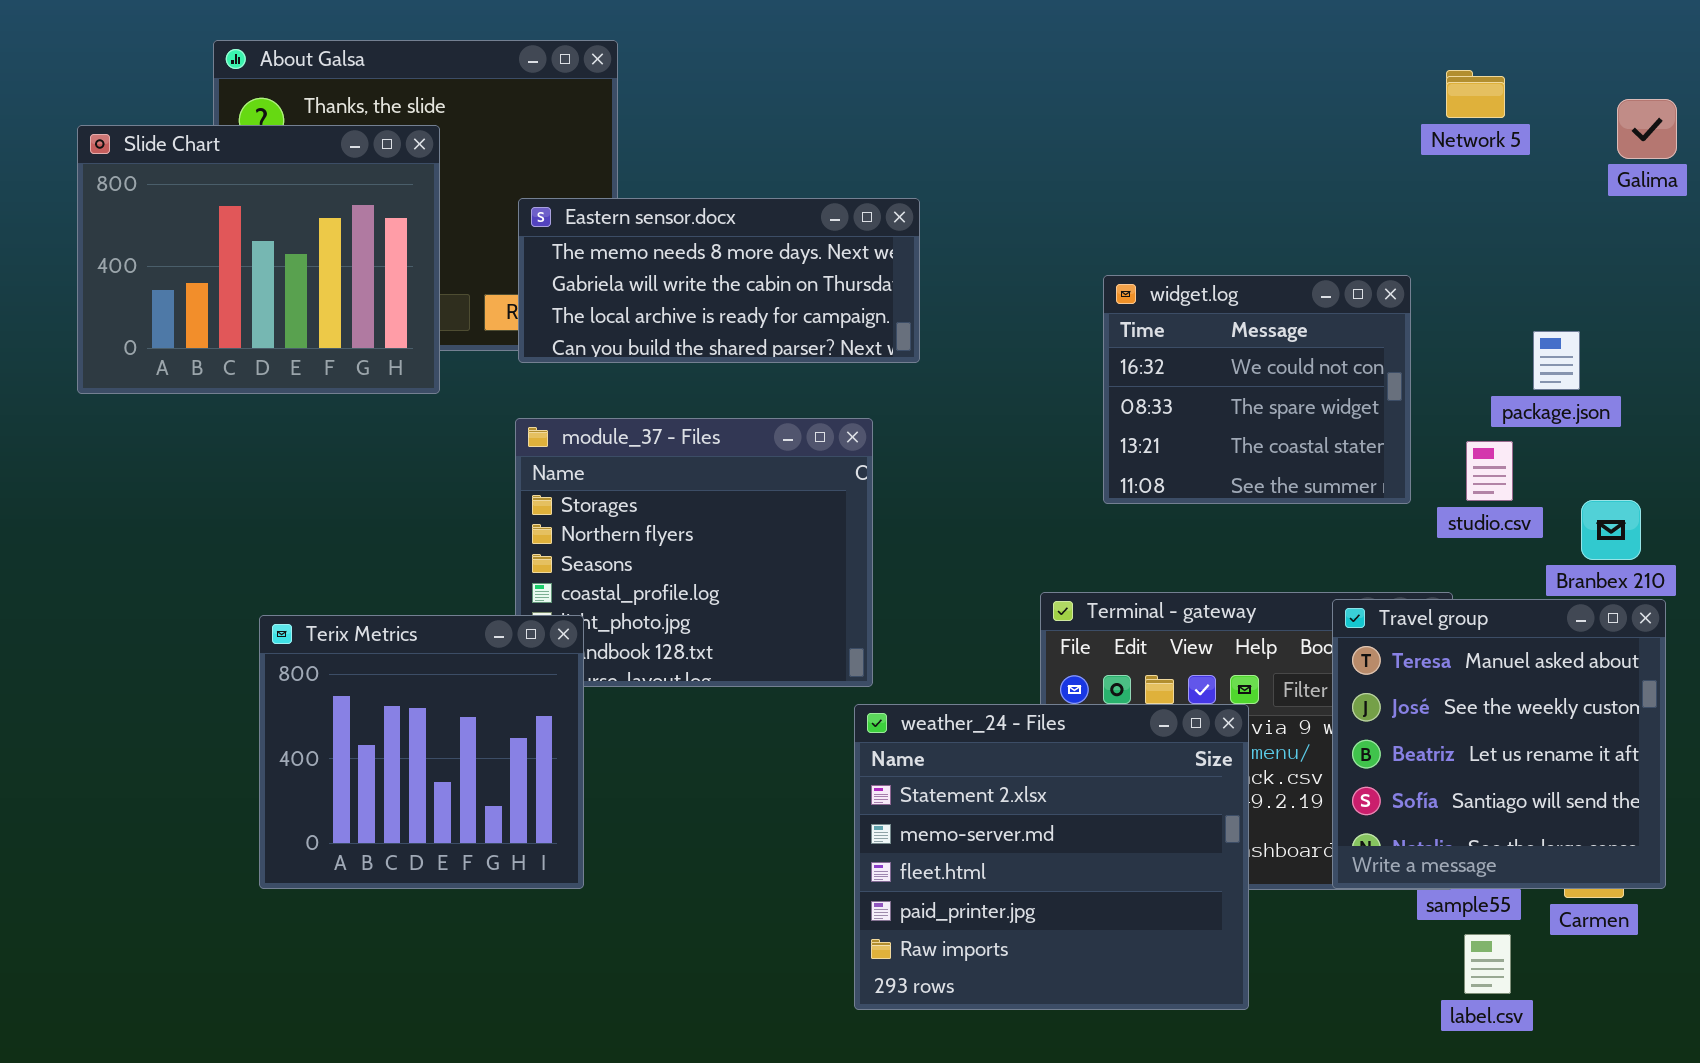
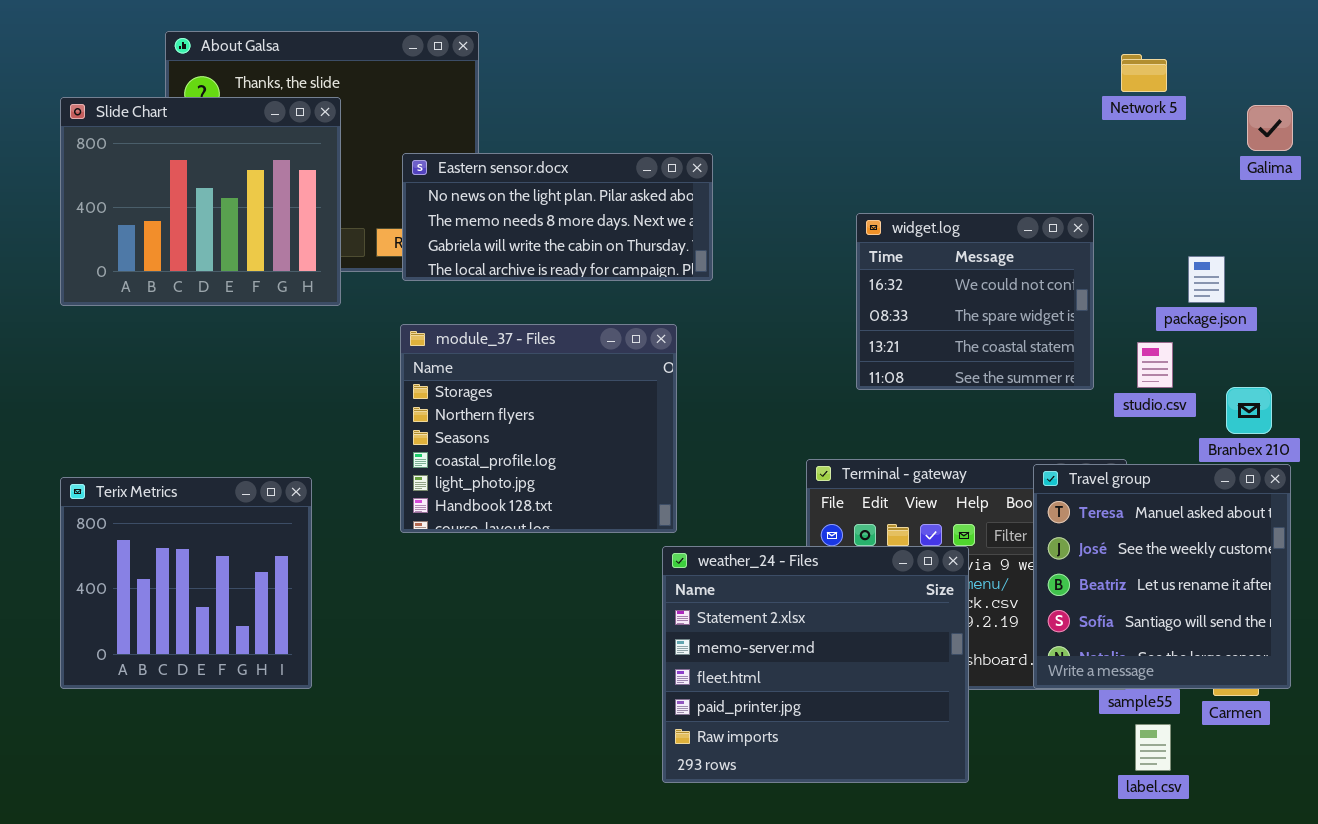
Galima: [1617,99,1677,159] -> [1247,105,1293,151], moved
Eastern sensor.docx: [518,198,920,363] -> [402,153,713,281], scrolled up 1 row
Terix Metrics: [259,615,584,889] -> [60,477,312,689], moved

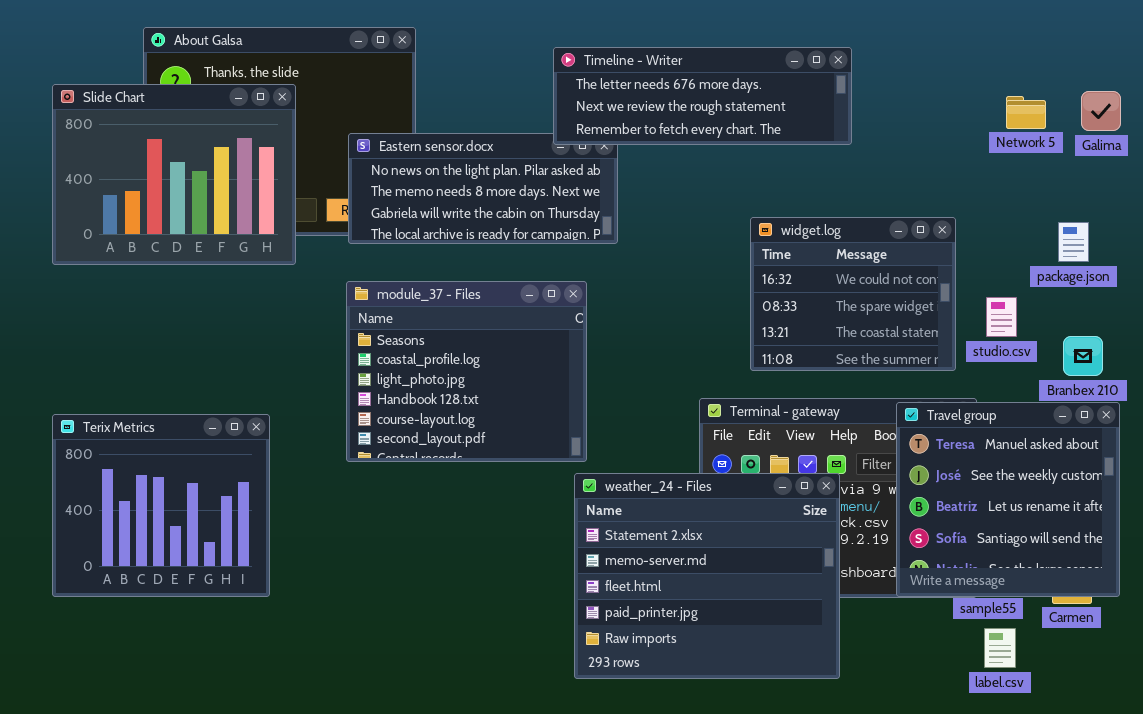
Timeline - Writer: none -> [553,47,852,145], opened
Network 5: [1121,54,1167,92] -> [1006,96,1046,129], moved
widget.log: [856,213,1094,390] -> [750,217,956,371], moved
package.json: [1188,256,1225,303] -> [1058,222,1089,262], moved
module_37 - Files: [400,324,677,533] -> [346,281,587,462], scrolled down 2 rows

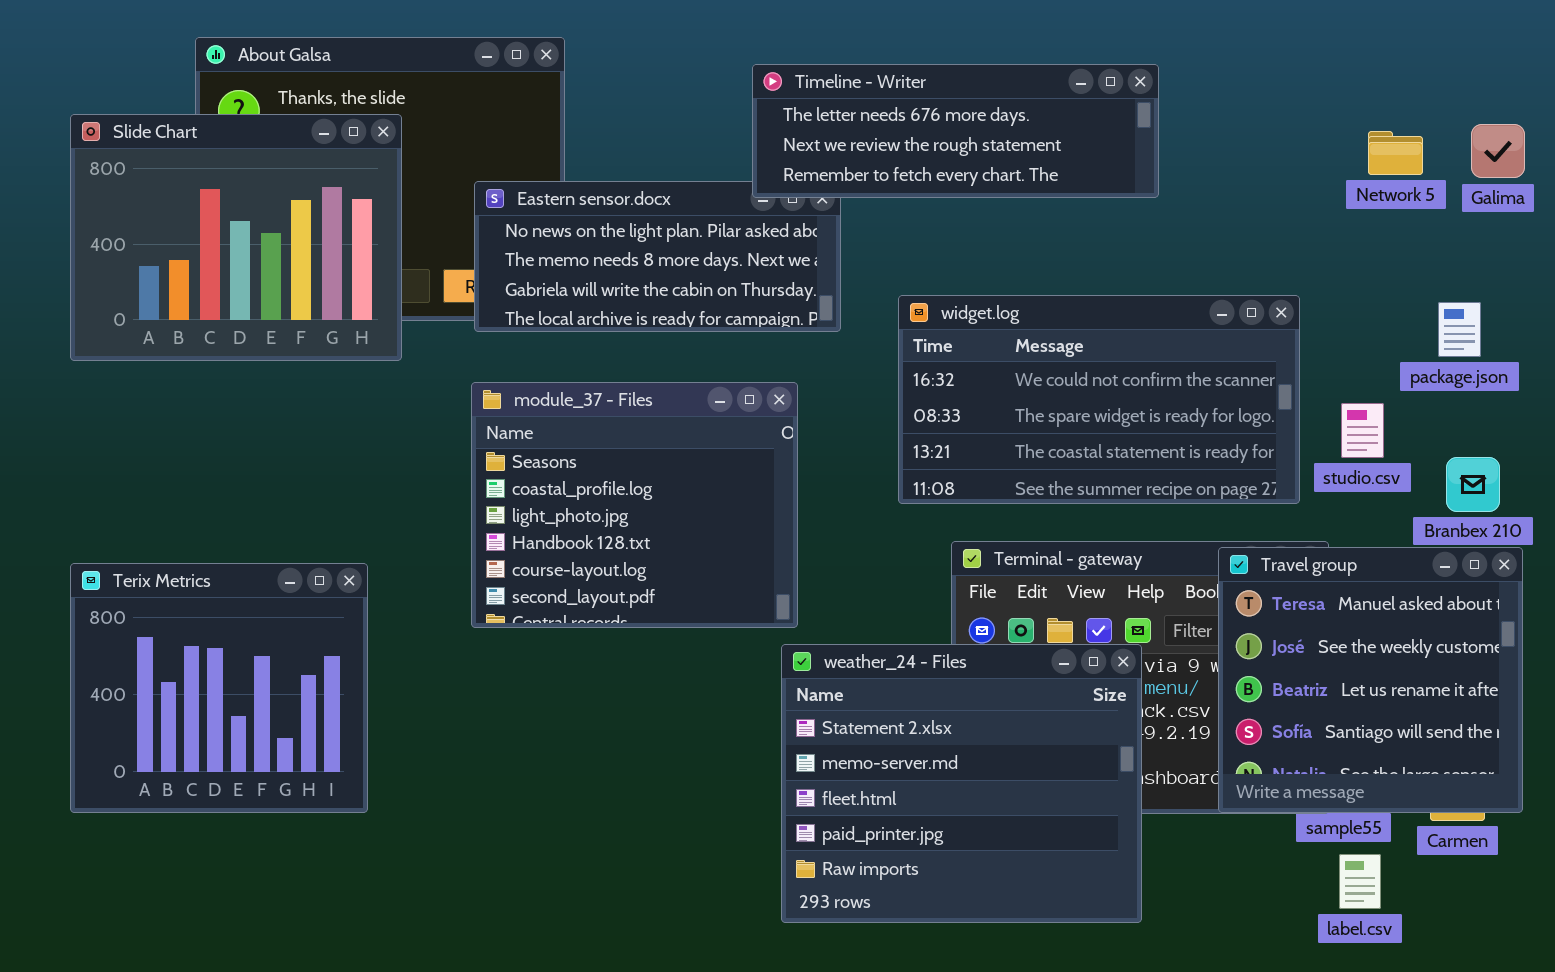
widget.log: [750,217,956,371] -> [898,295,1300,504], resized

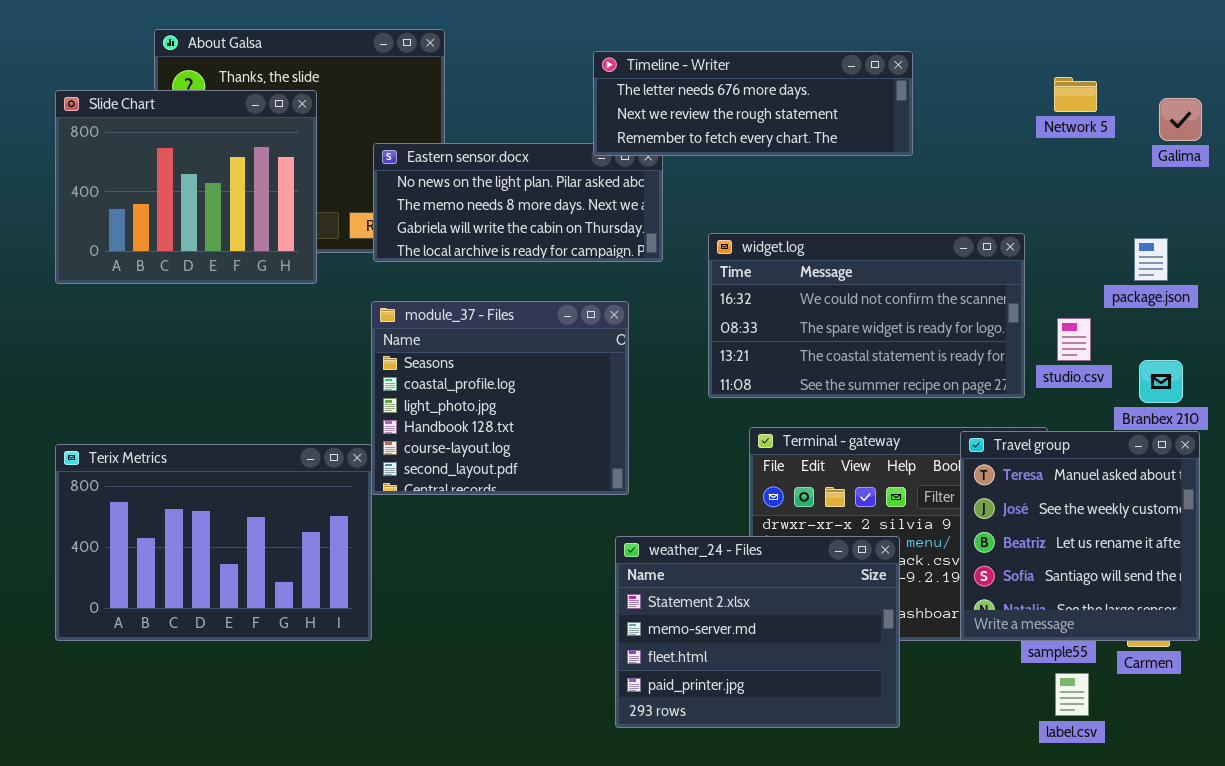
Network 5: [1368,131,1423,175] -> [1054,77,1097,112], moved
Terix Metrics: [70,563,368,813] -> [55,444,372,641], resized
weather_24 - Files: [781,644,1142,923] -> [615,536,900,728], resized

